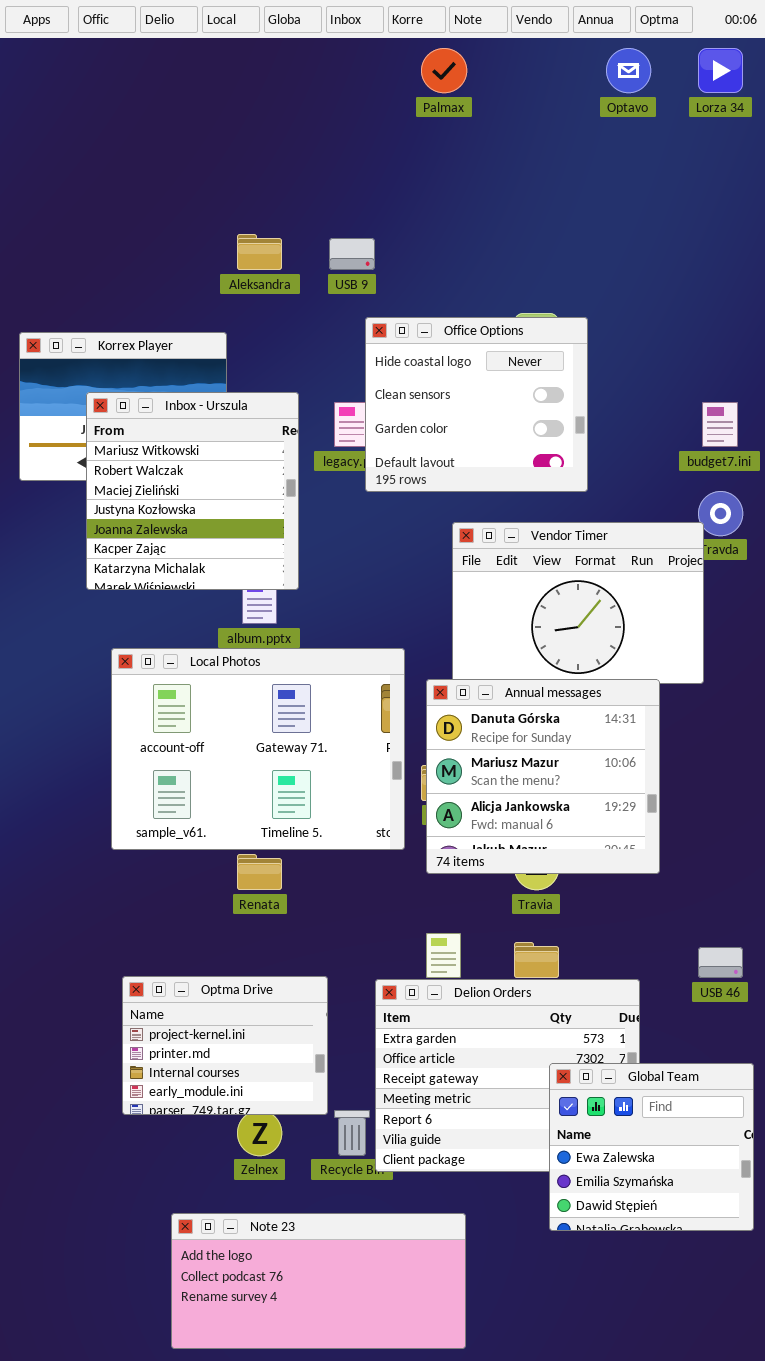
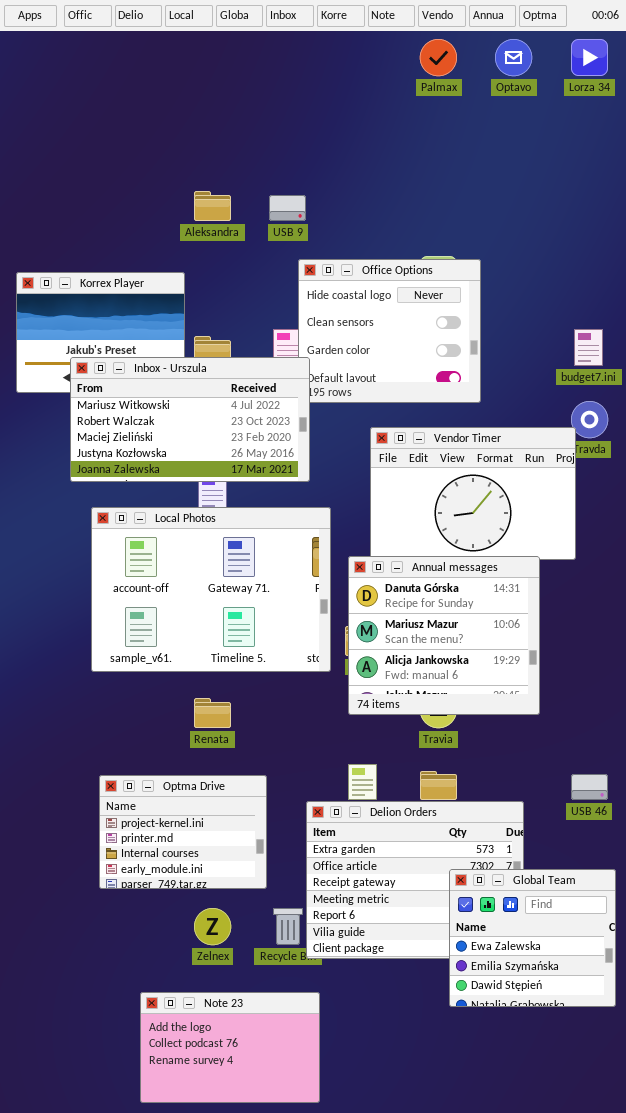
Palmax: [421,48,467,93] -> [420,39,457,76], moved
Inbox - Urszula: [86,392,299,590] -> [70,357,310,482], resized
Local Photos: [111,648,405,850] -> [91,507,331,672], moved
Optma Drive: [122,976,328,1115] -> [99,775,267,889], moved
Note 23: [171,1213,466,1349] -> [140,992,320,1103], resized

